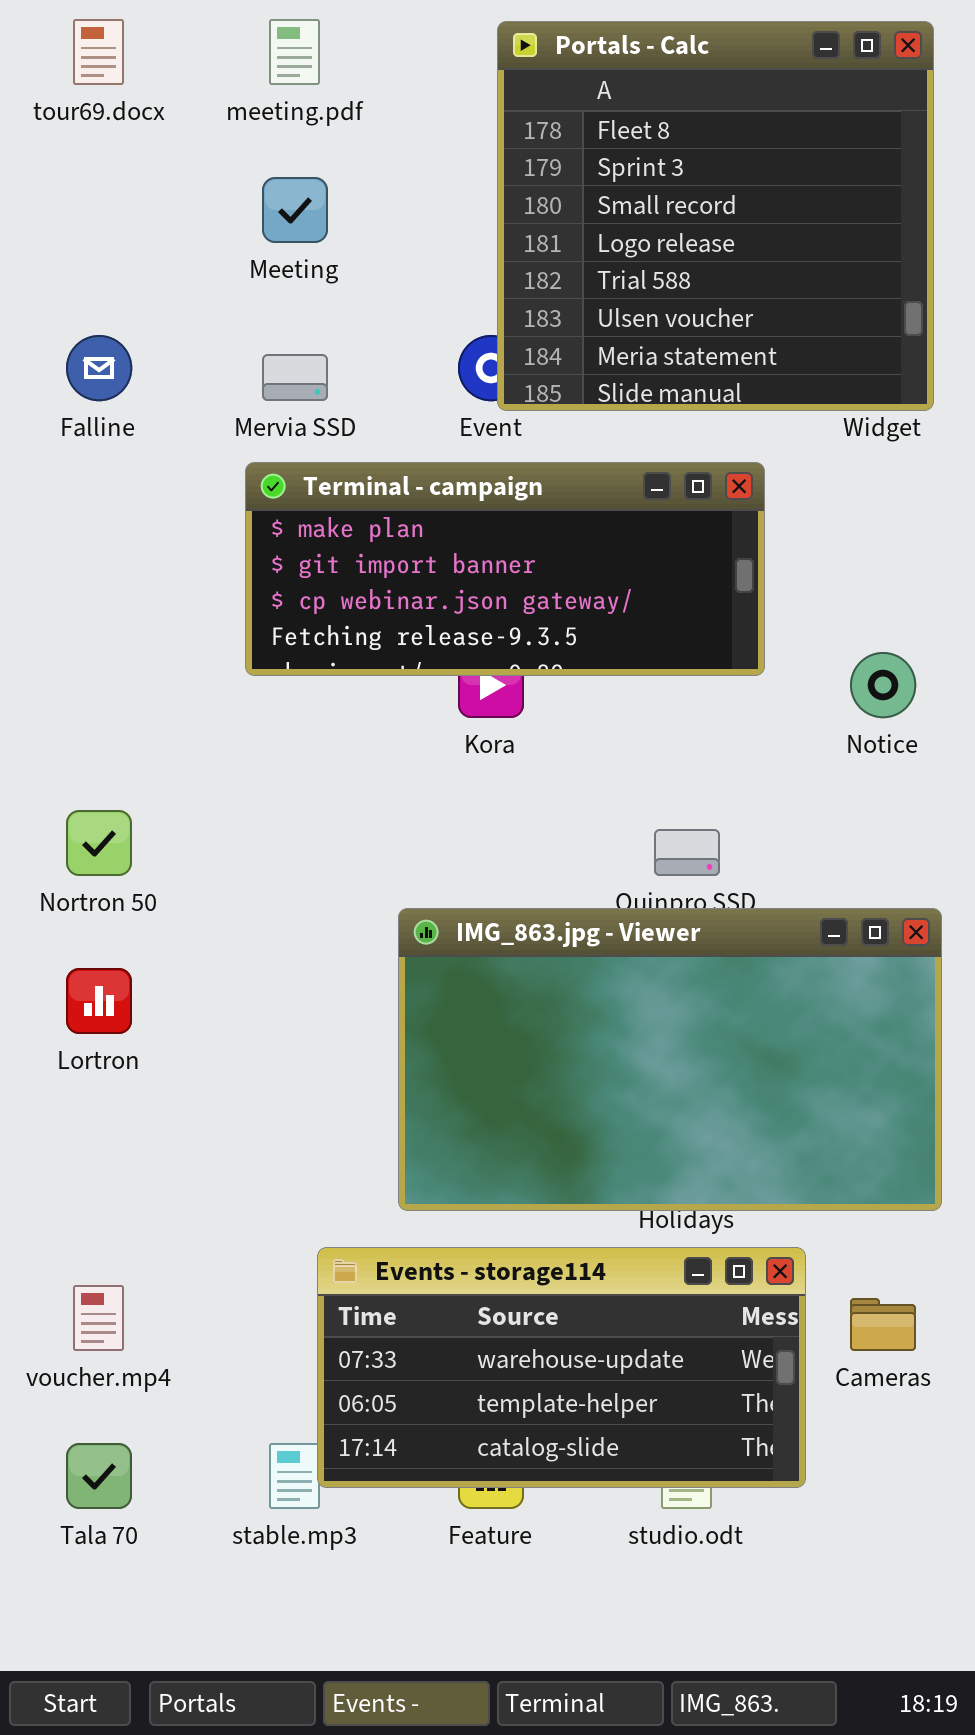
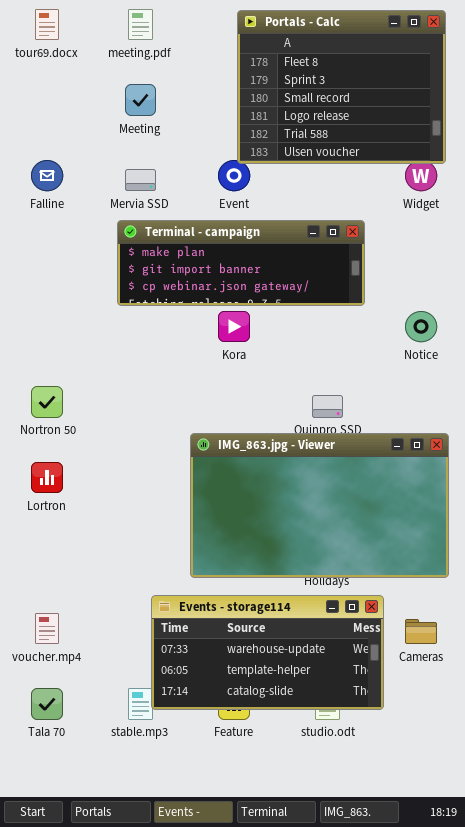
Portals - Calc: [497,21,934,411] -> [237,10,446,164], resized
Terminal - campaign: [245,462,765,676] -> [117,220,365,306], resized

